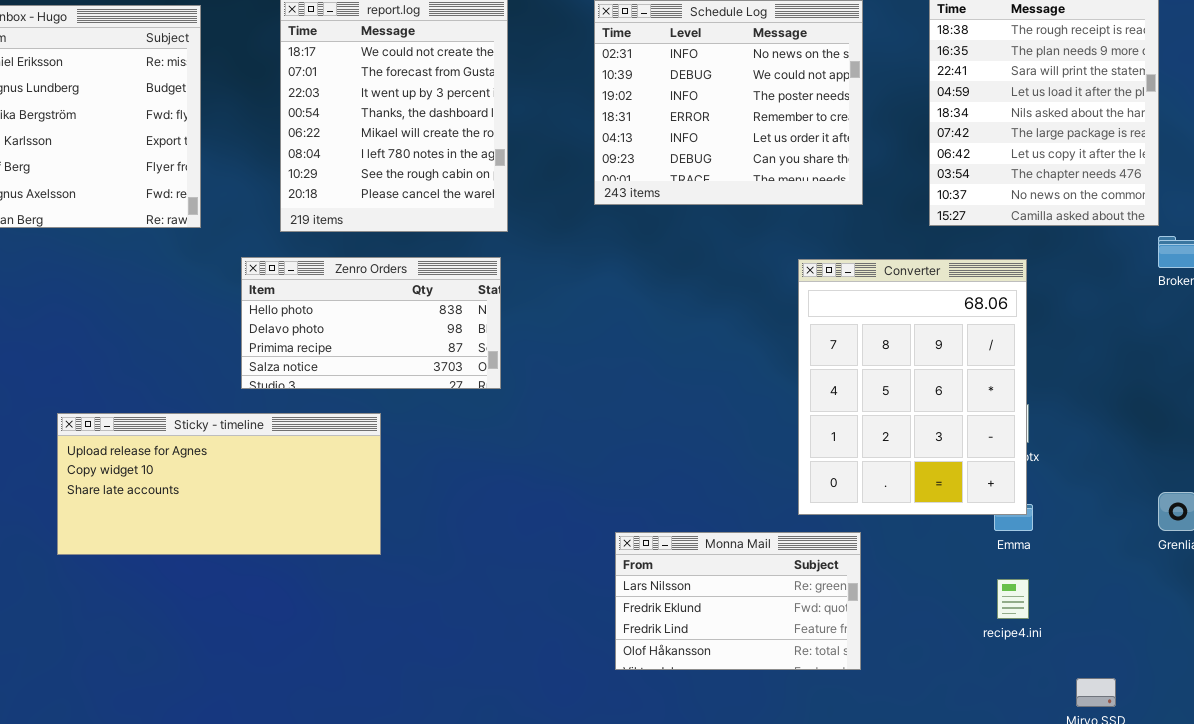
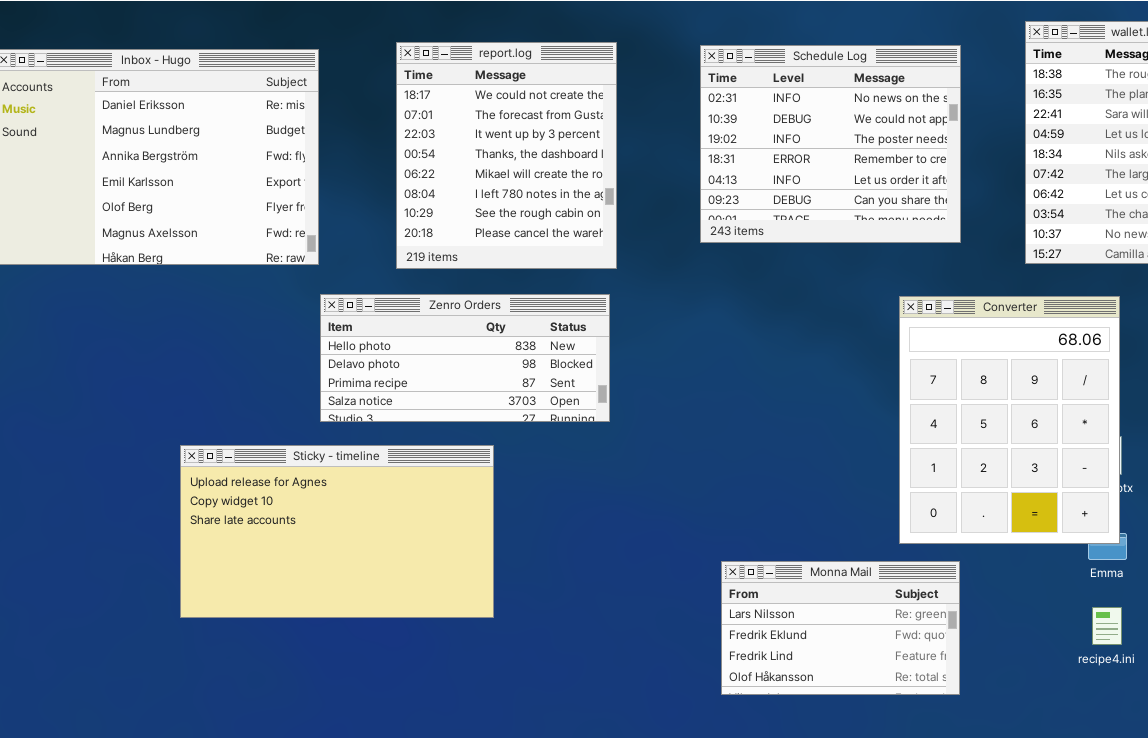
Zenro Orders: [241,257,501,389] -> [320,294,610,422], resized
Sticky - timeline: [57,413,381,555] -> [180,445,494,618], resized

